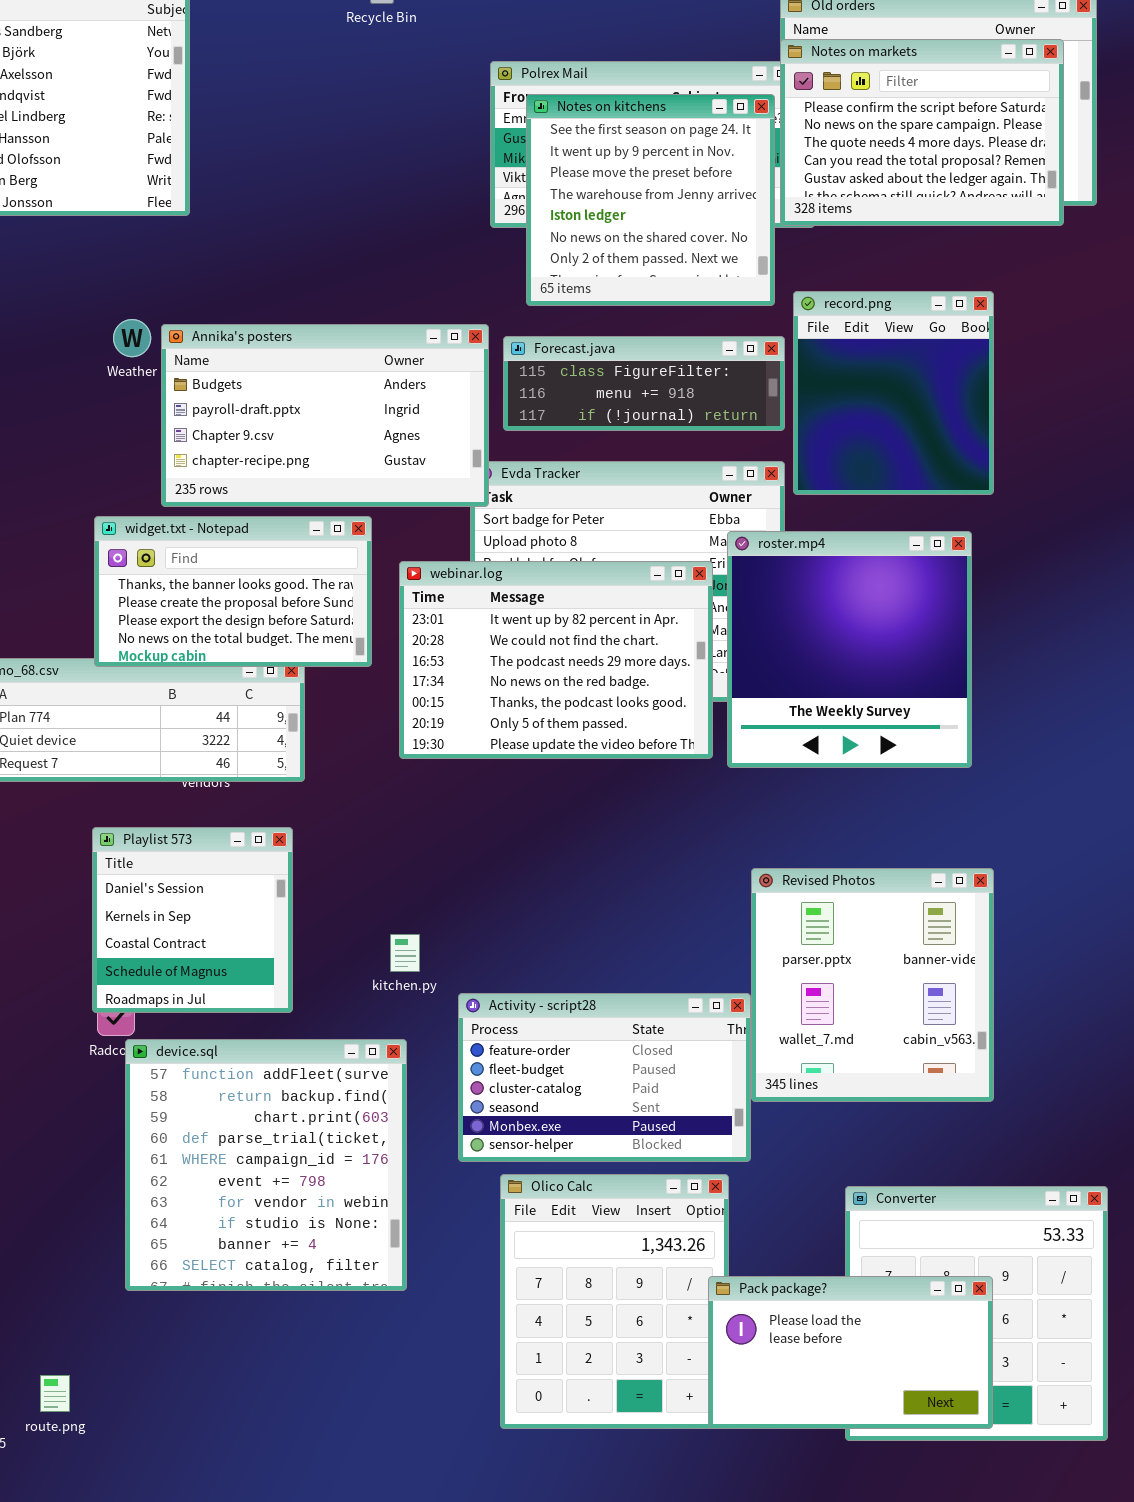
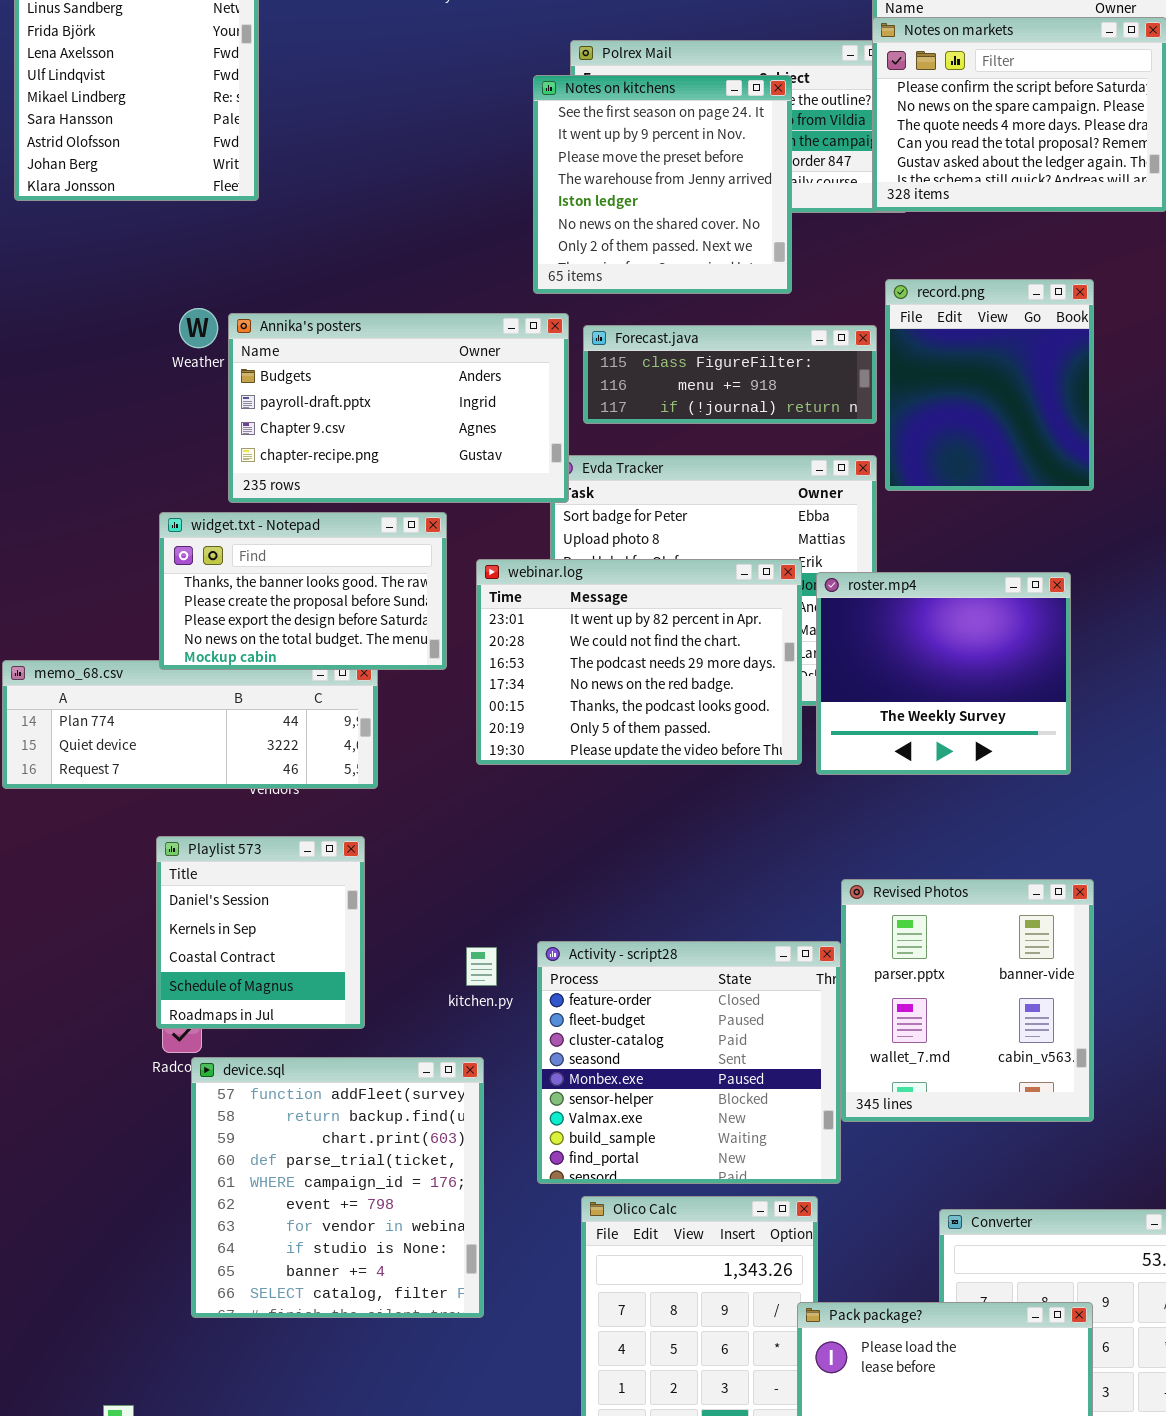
Notes on kitchens: [526,94,775,306] -> [533,75,792,294], moved
roster.mp4: [727,531,972,768] -> [816,572,1071,775], resized
Activity - script28: [458,993,751,1162] -> [537,941,841,1184], resized

